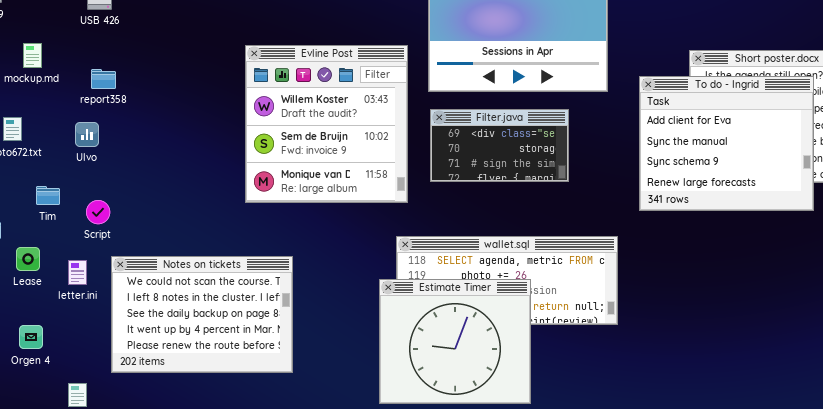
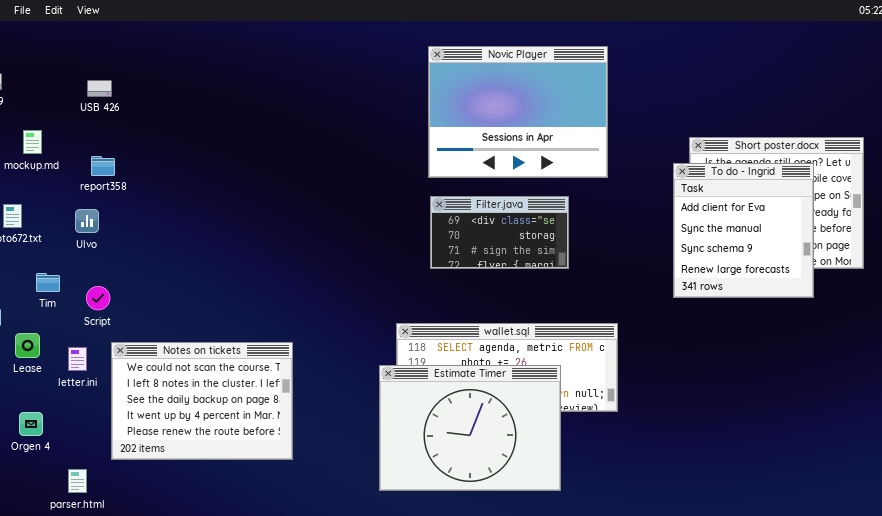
Evline Post: [245,45,408,203] -> none, closed
To do - Ingrid: [639,76,814,211] -> [673,163,814,298], resized
Estimate Timer: [379,279,531,404] -> [379,365,561,491], resized

